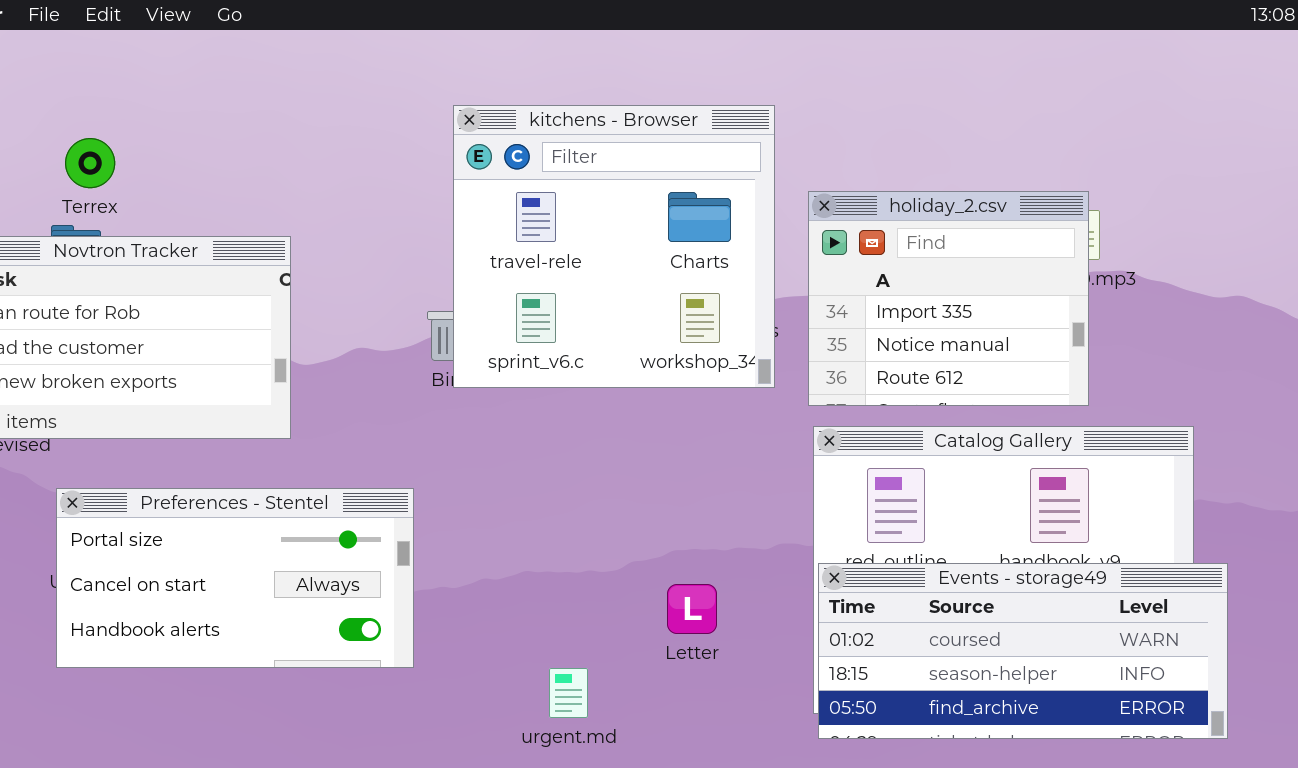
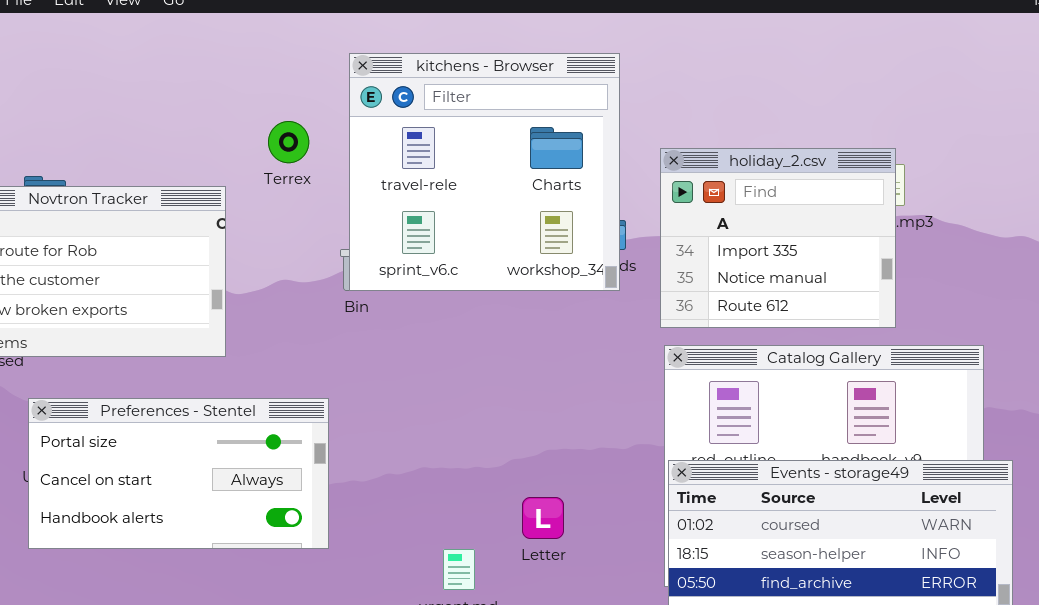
kitchens - Browser: [453,105,775,388] -> [349,53,620,291], moved
Terrex: [65,138,115,188] -> [268,121,309,163], moved
Letter: [667,584,717,634] -> [522,497,564,539], moved

